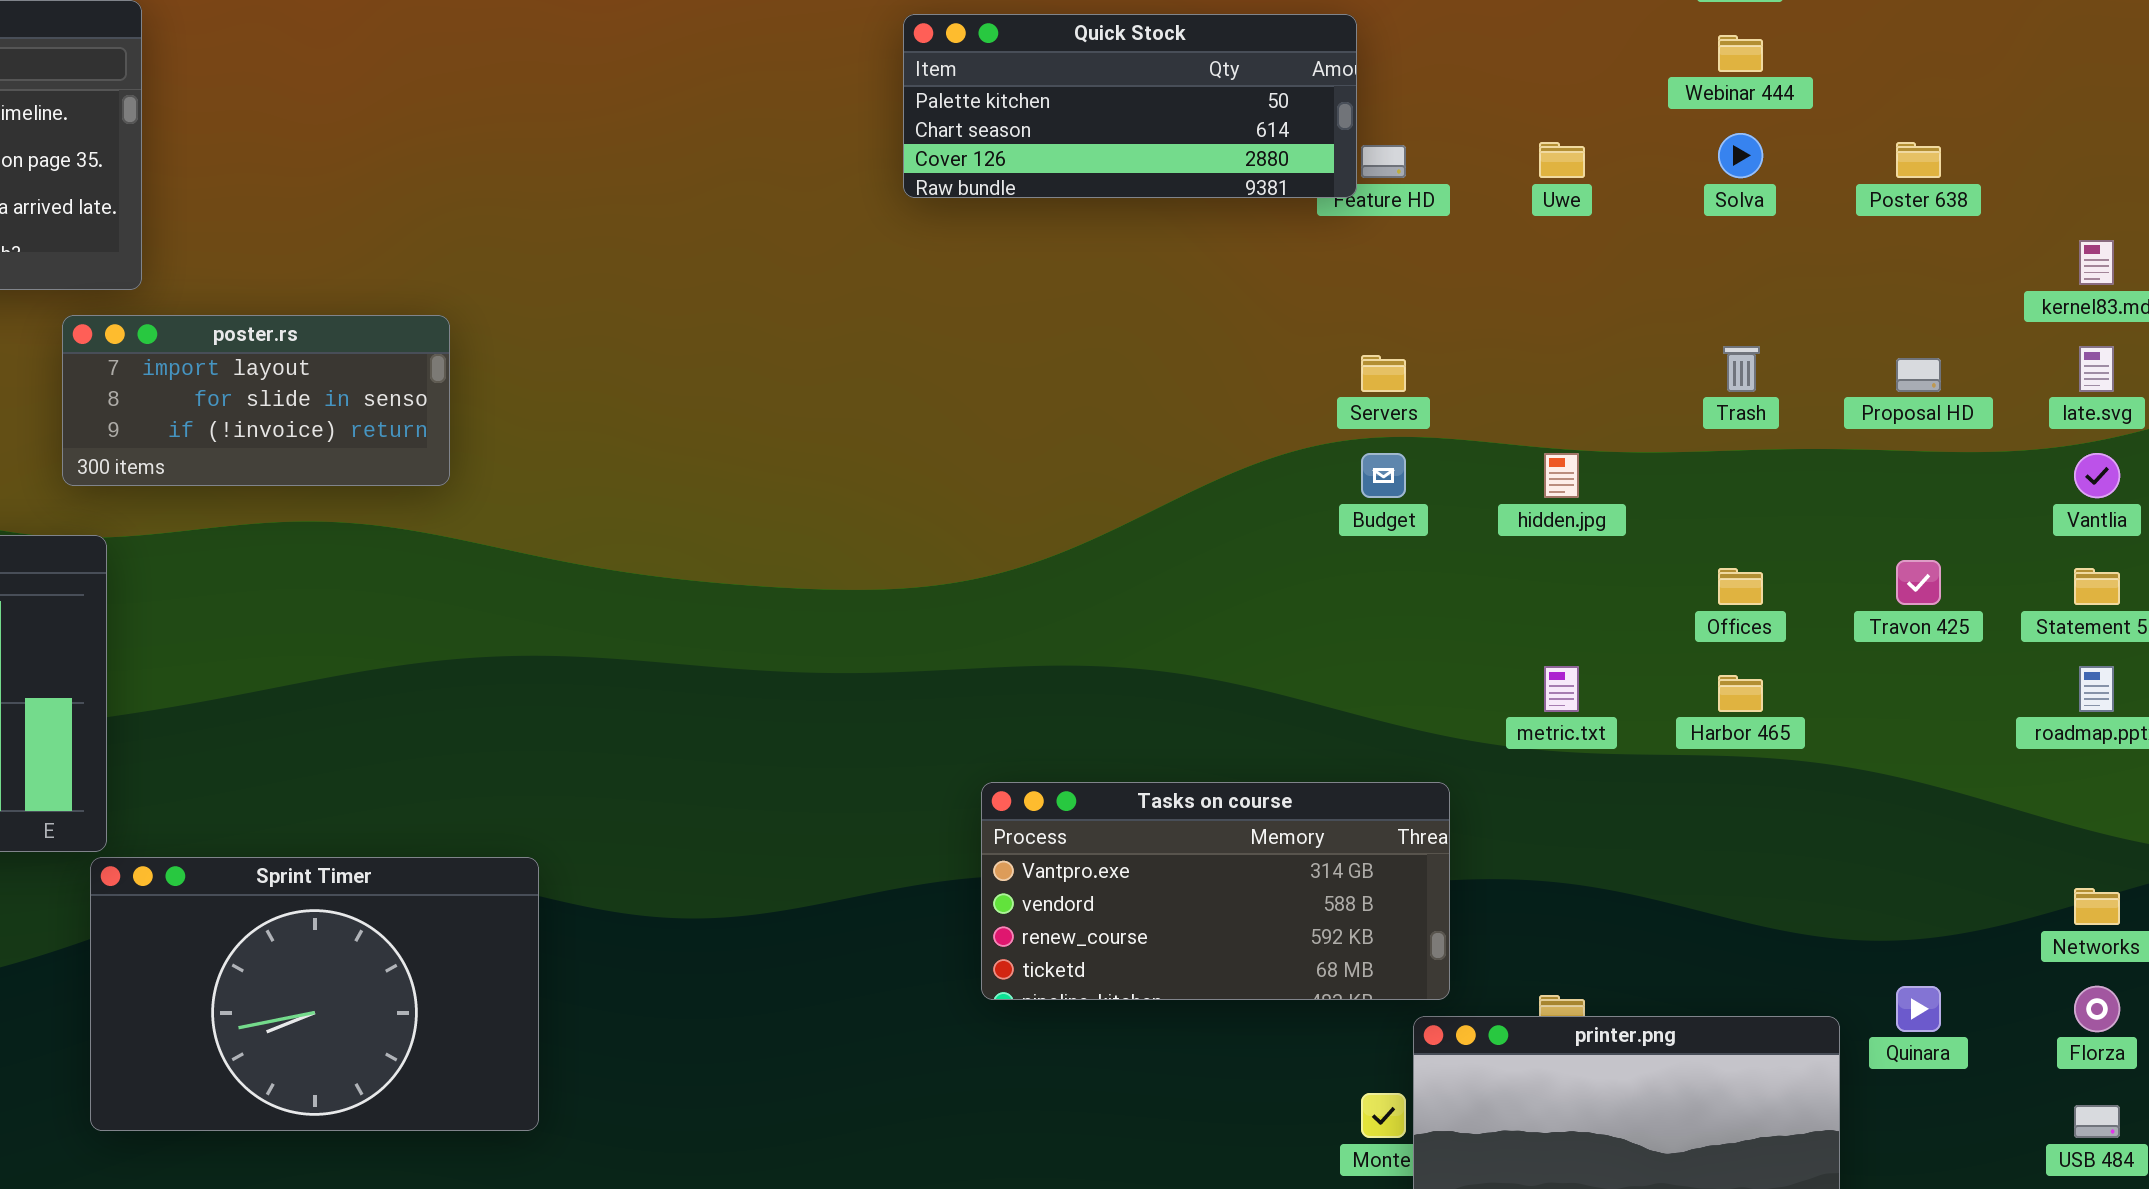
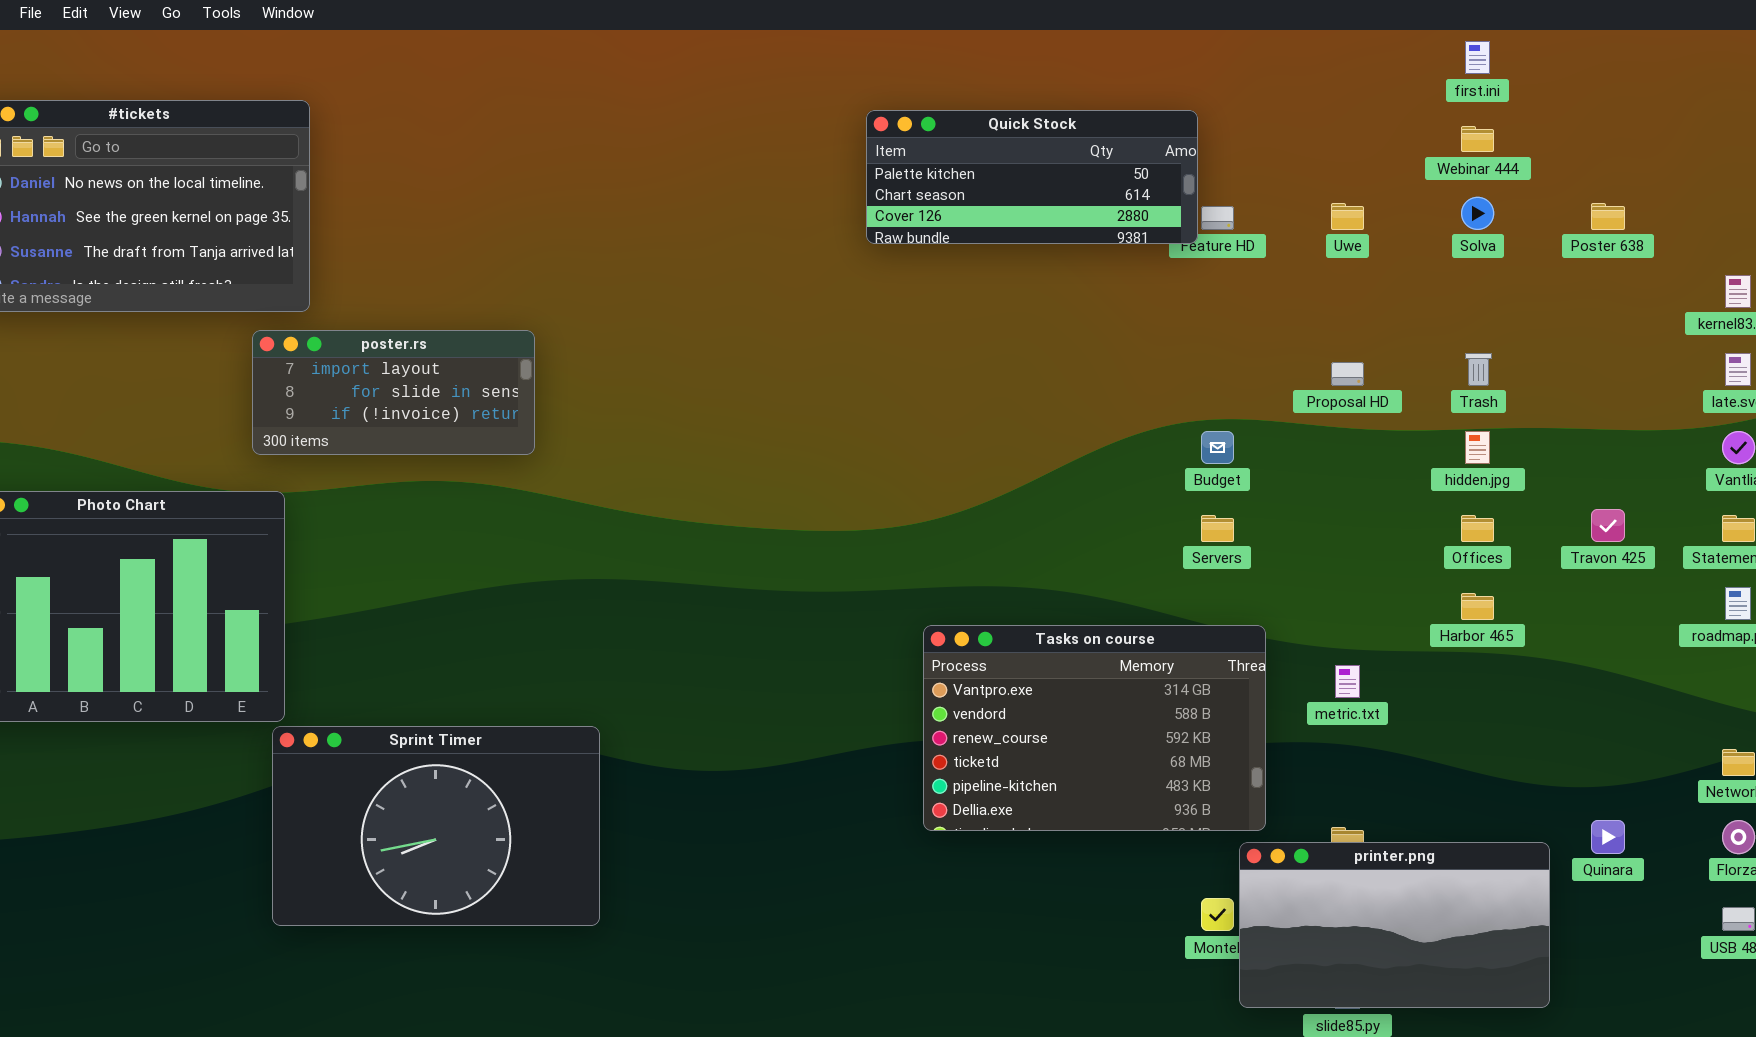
Servers: [1361,355,1406,392] -> [1201,515,1234,542], moved
Proposal HD: [1896,358,1941,392] -> [1331,362,1364,386], moved
hidden.jpg: [1544,453,1579,498] -> [1465,431,1490,464], moved
metric.txt: [1544,666,1579,712] -> [1335,665,1360,698], moved
Tasks on course: [981,782,1450,1000] -> [923,625,1266,831], resized

